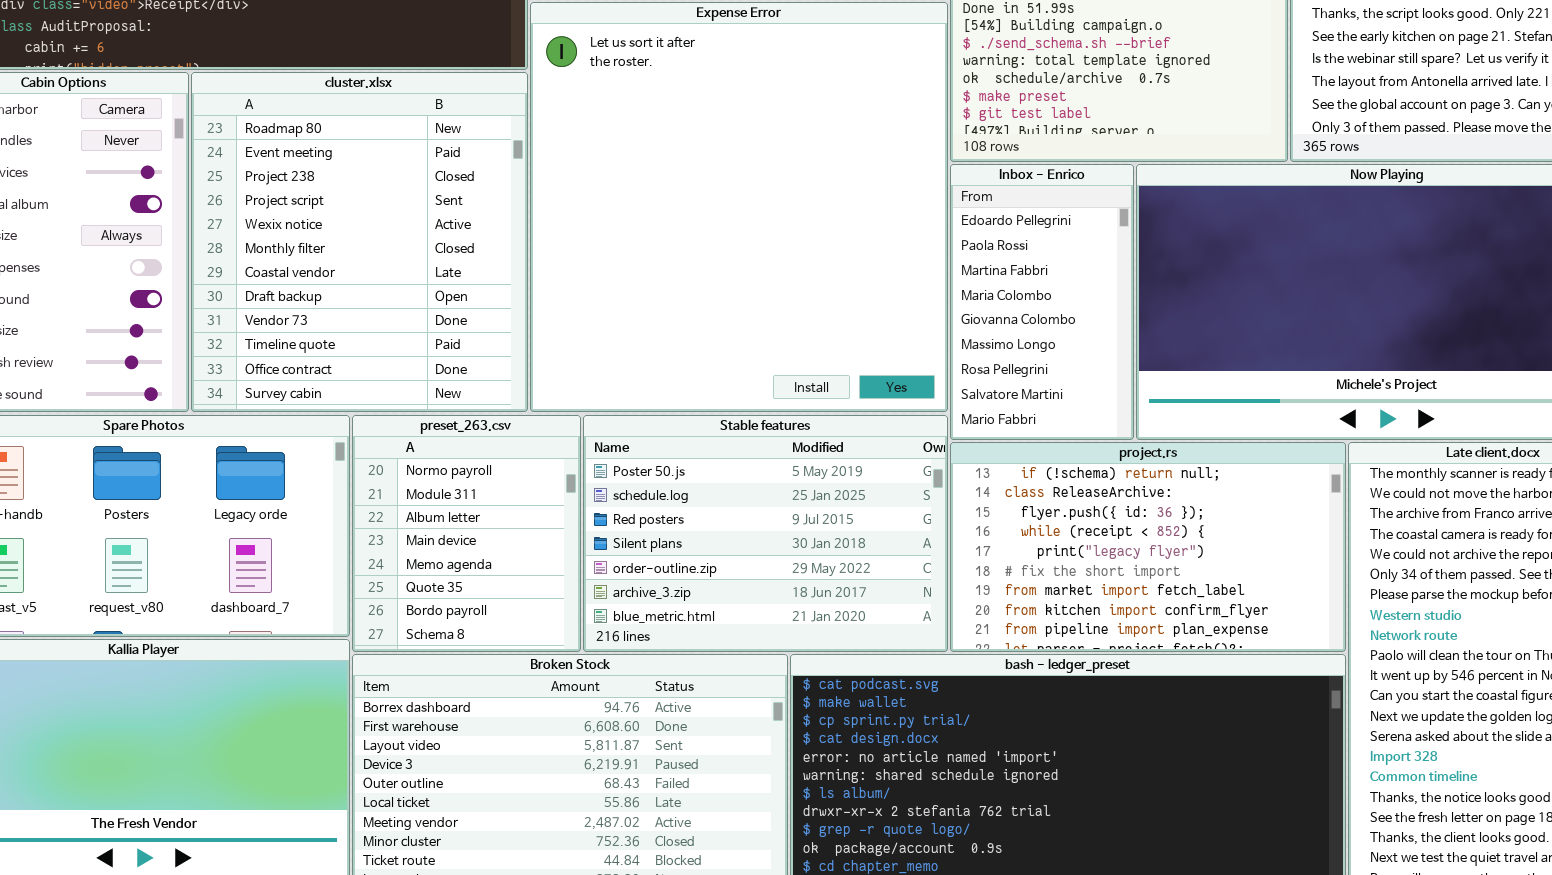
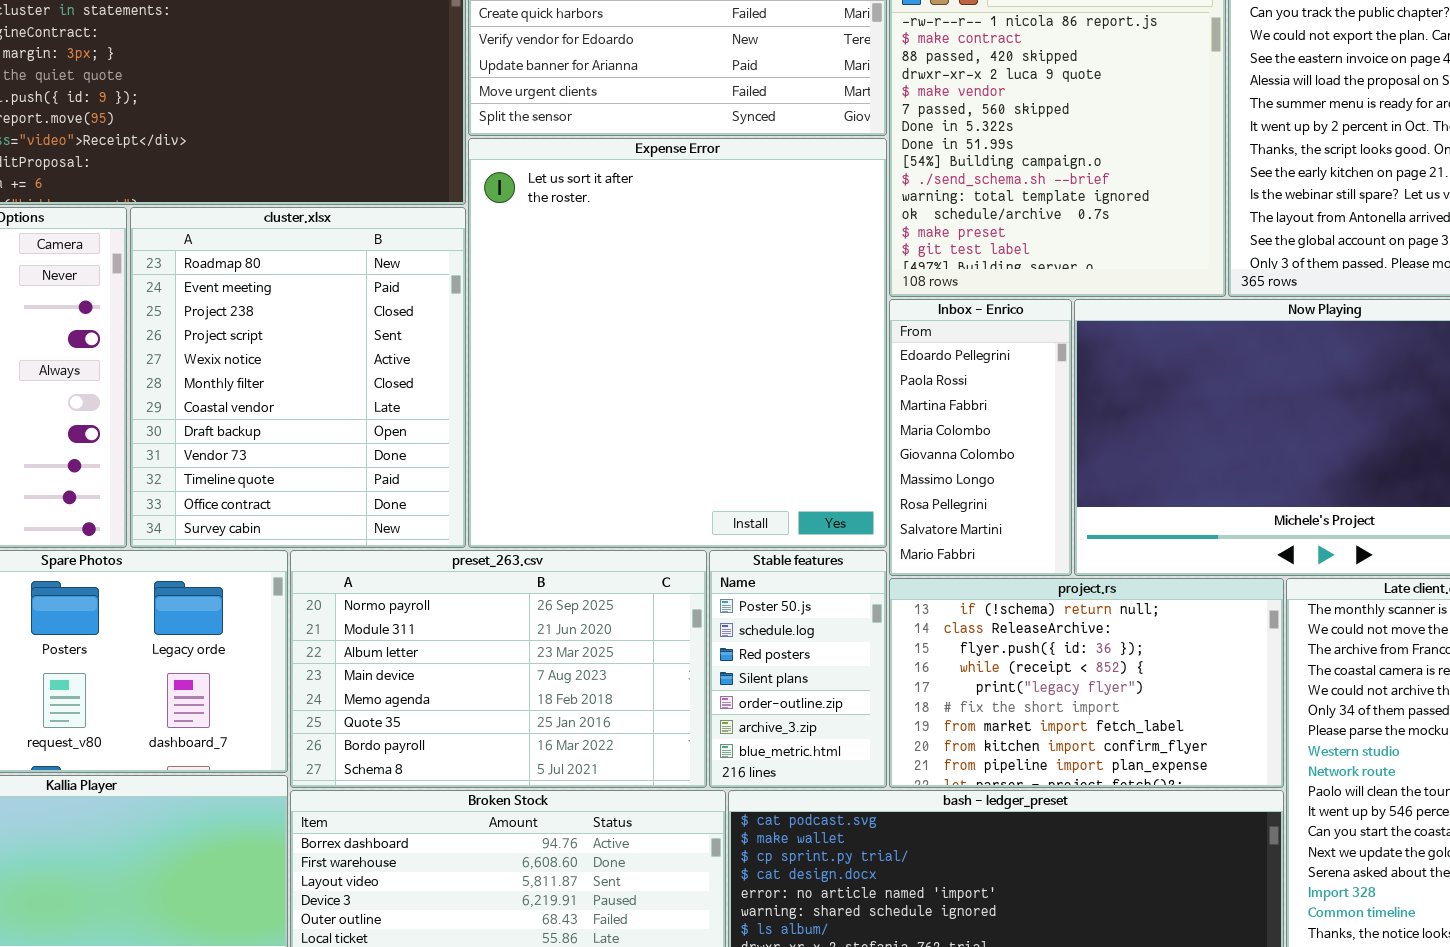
preset_263.csv: [352,415,581,652] -> [290,550,707,788], resized
Stable features: [583,415,948,652] -> [709,550,887,788], resized

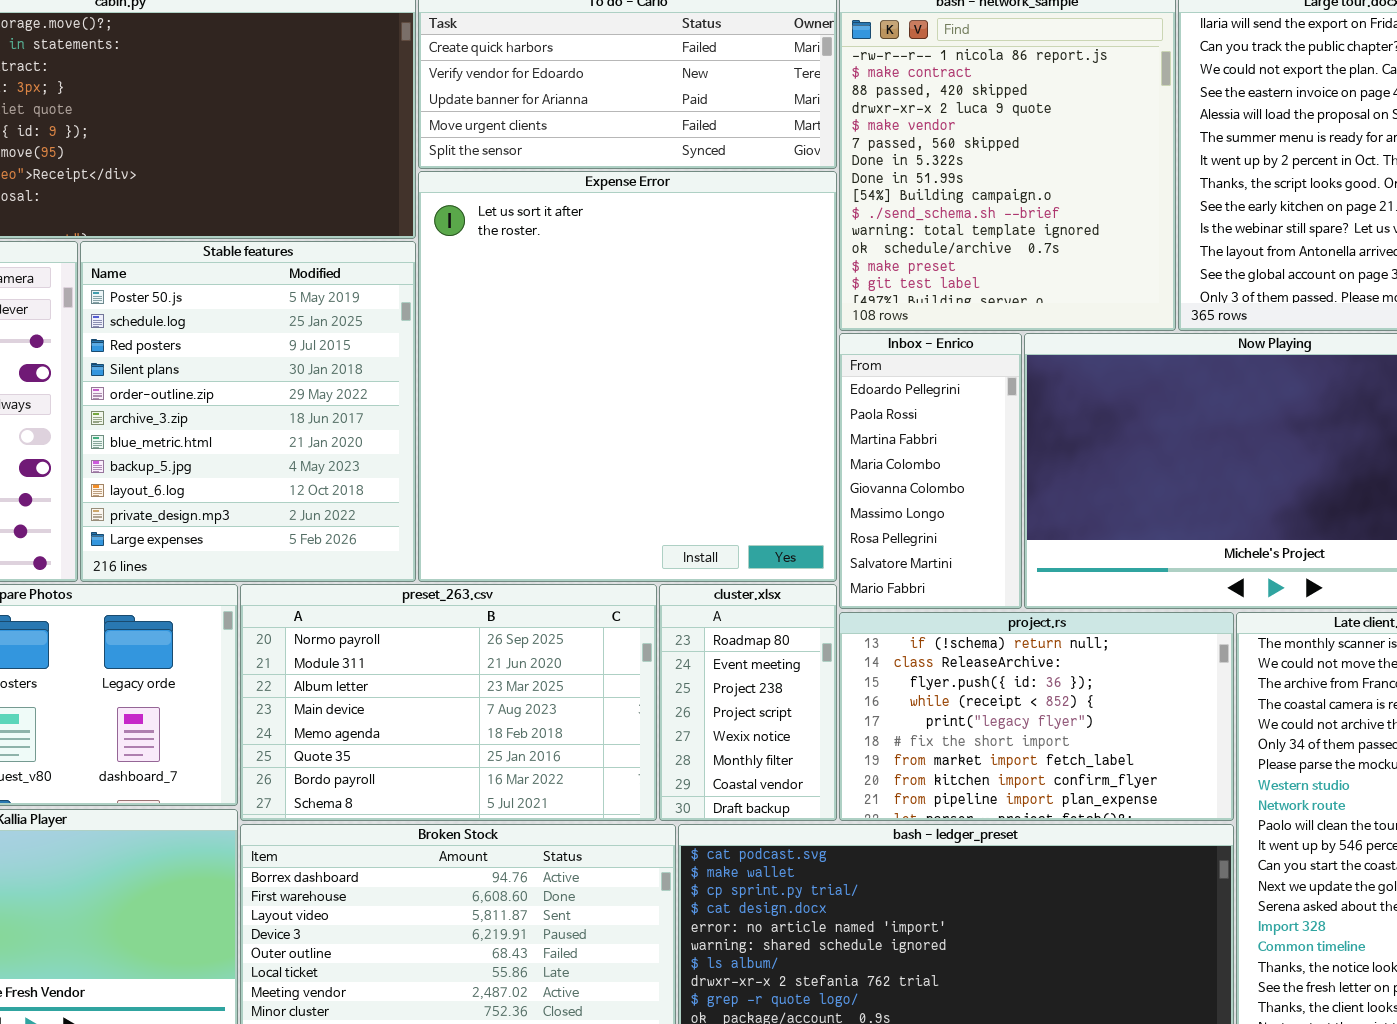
cluster.xlsx: [130,207,466,548] -> [659,584,837,821], moved, resized
Stable features: [709,550,887,788] -> [80,241,416,582], moved, resized

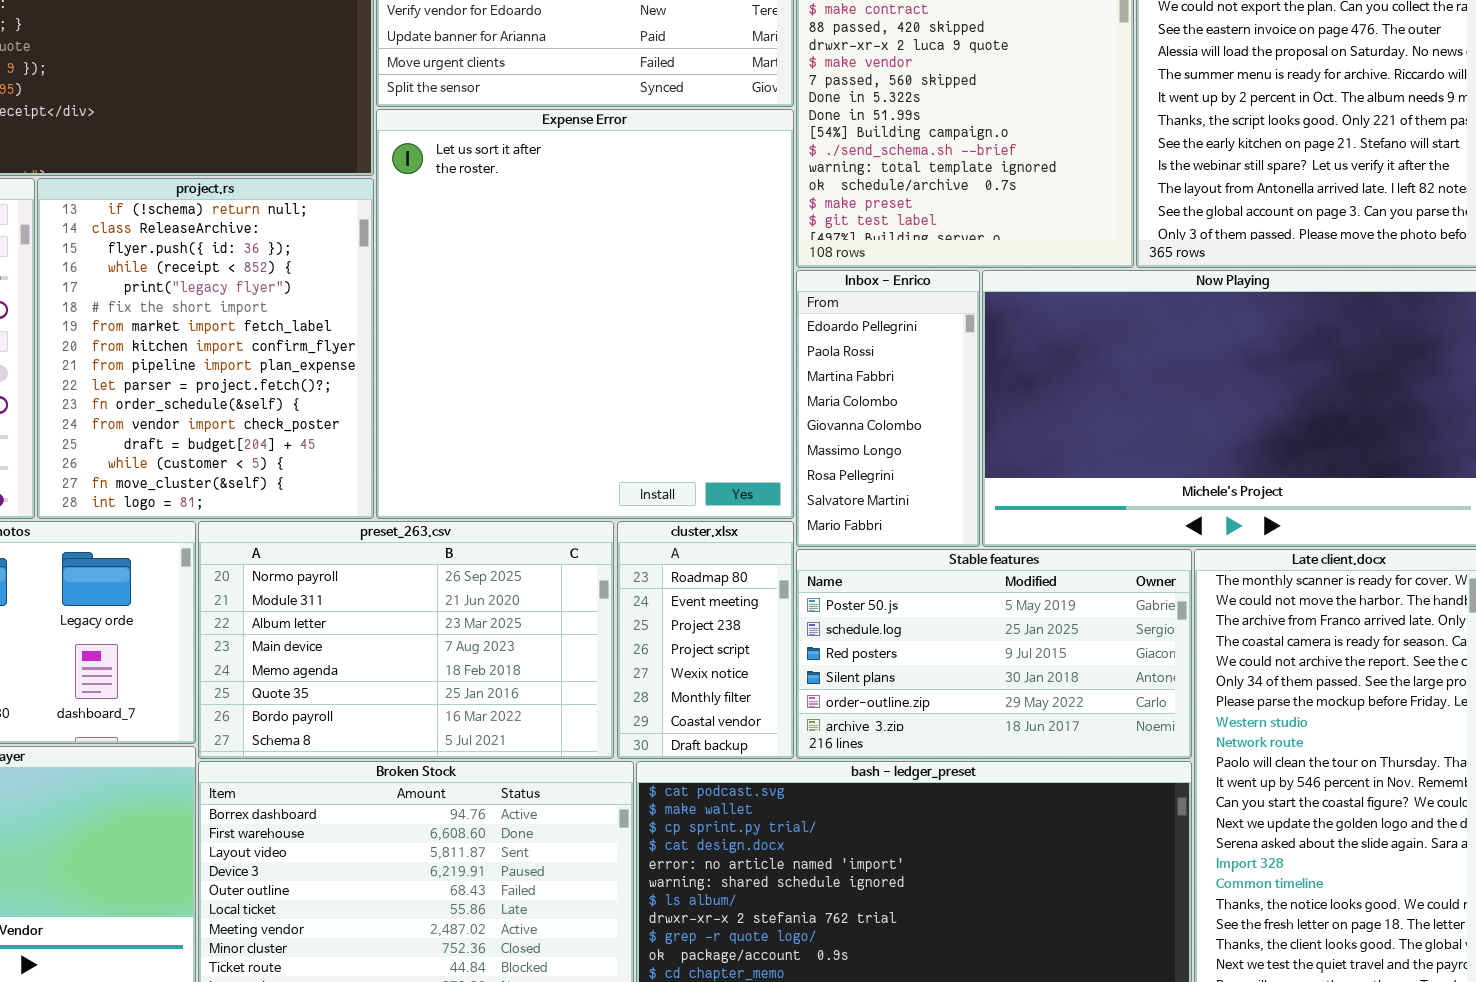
Stable features: [80,241,416,582] -> [796,549,1192,759], moved, resized
project.rs: [839,612,1234,821] -> [37,178,374,519], moved, resized

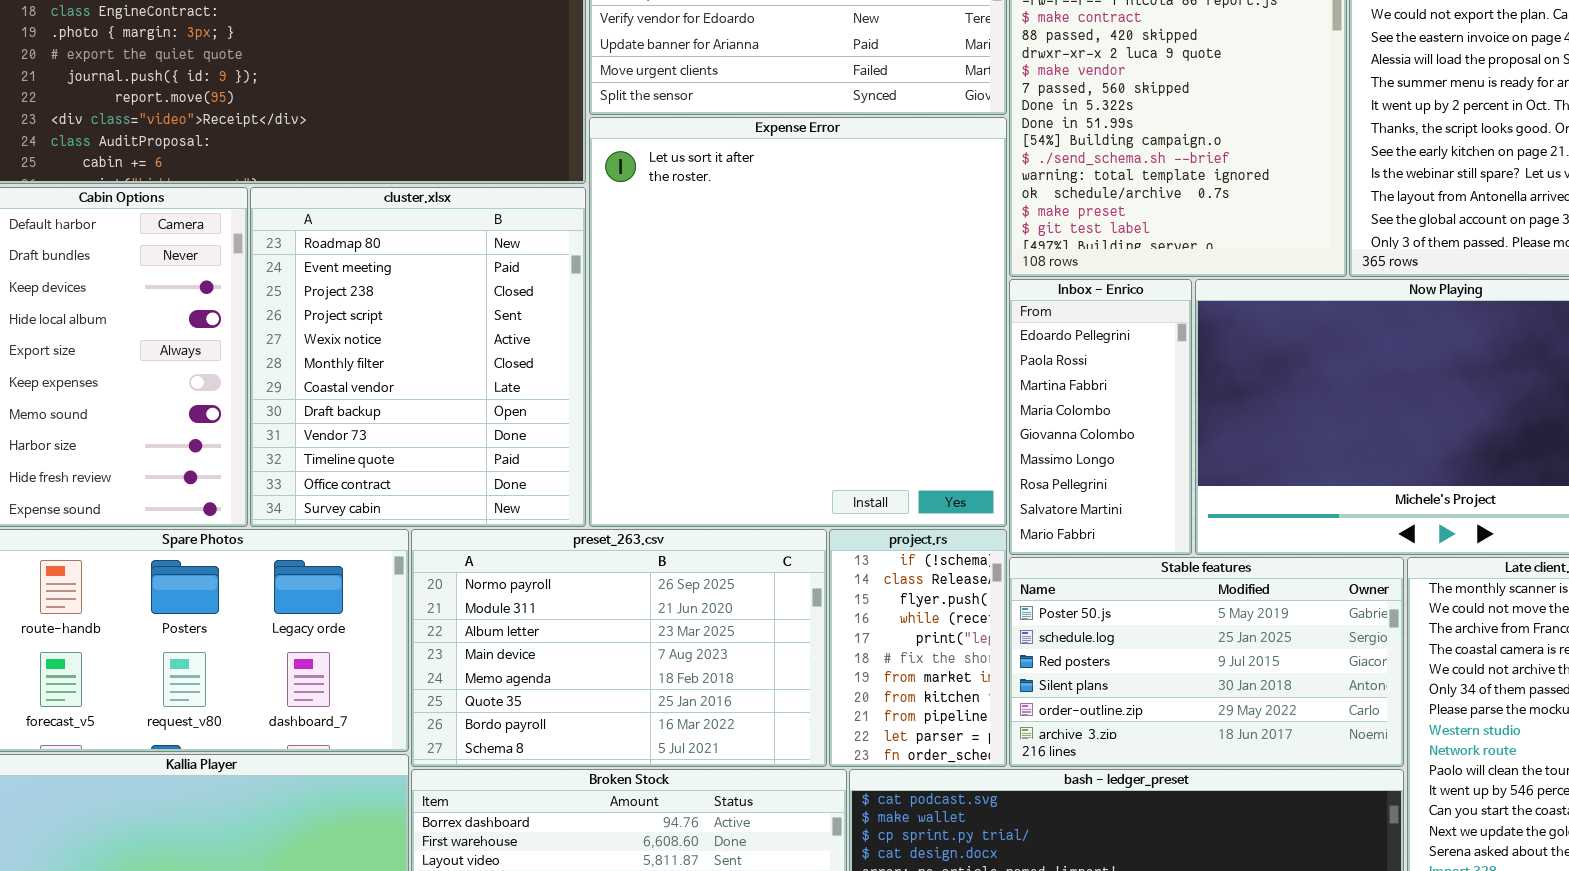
project.rs: [37,178,374,519] -> [829,529,1007,767], moved, resized
cluster.xlsx: [617,521,794,759] -> [250,187,586,527], moved, resized

